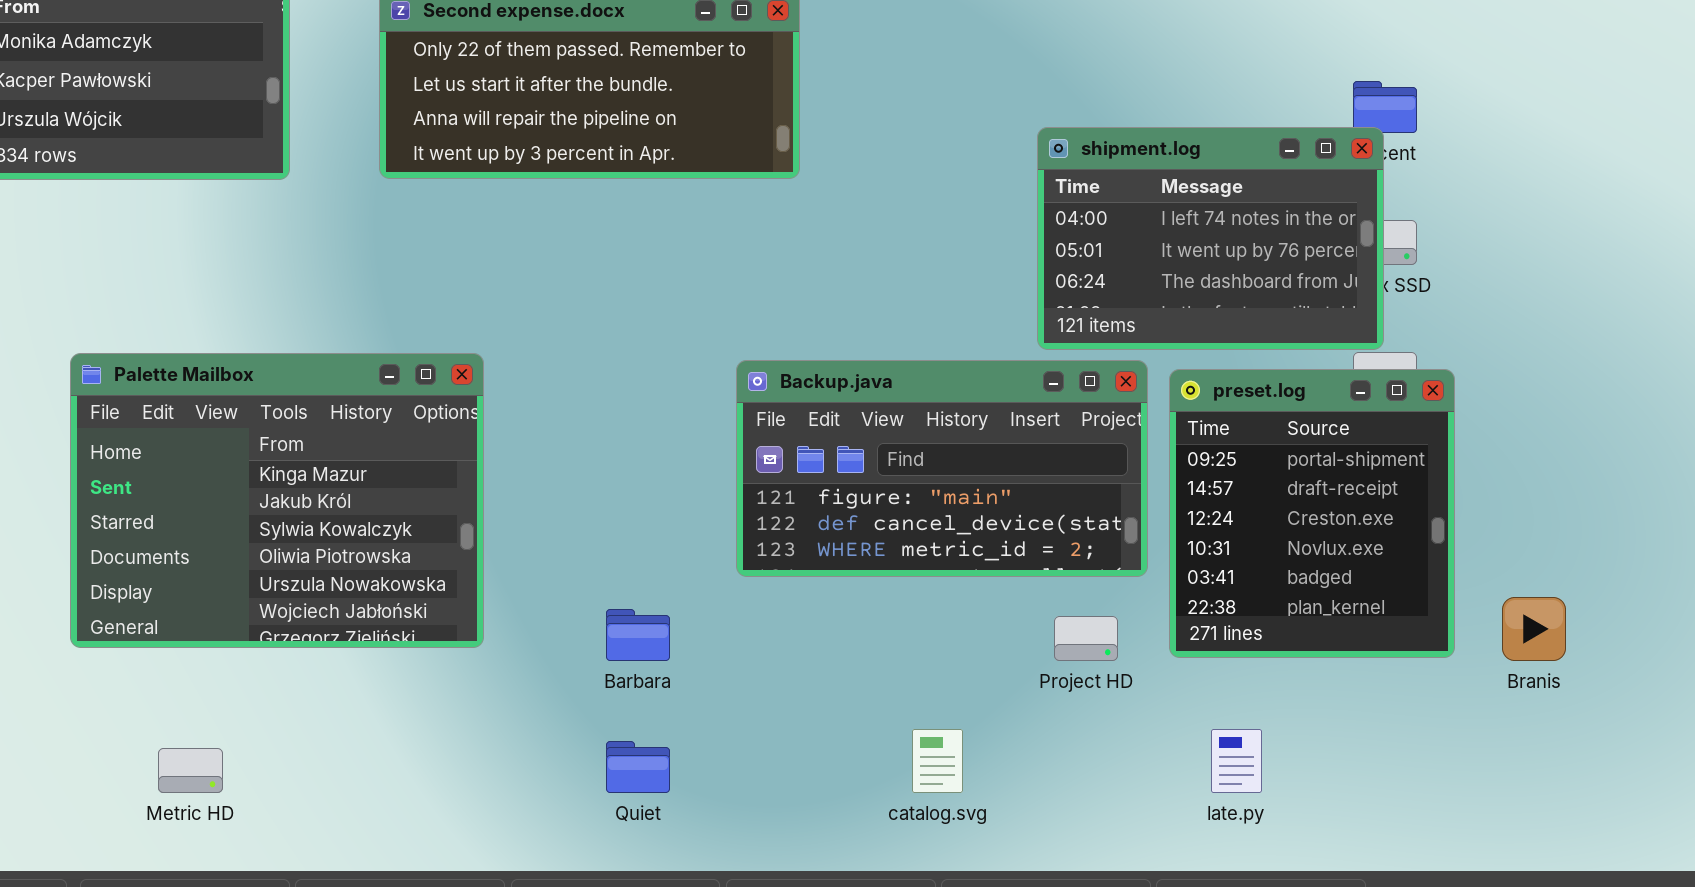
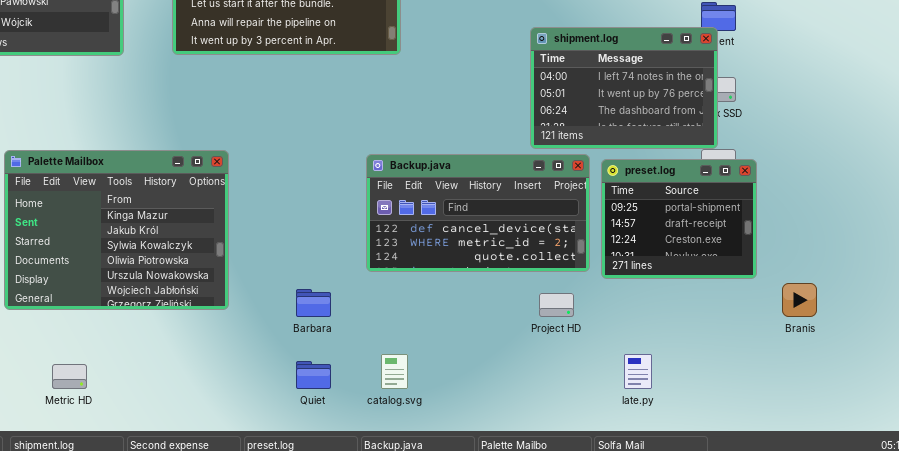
Backup.java: [736,360,1148,577] -> [366,154,590,272], scrolled down 1 row
preset.log: [1169,369,1455,658] -> [601,159,757,279], resized
catalog.svg: [912,729,963,793] -> [381,354,408,389], moved

